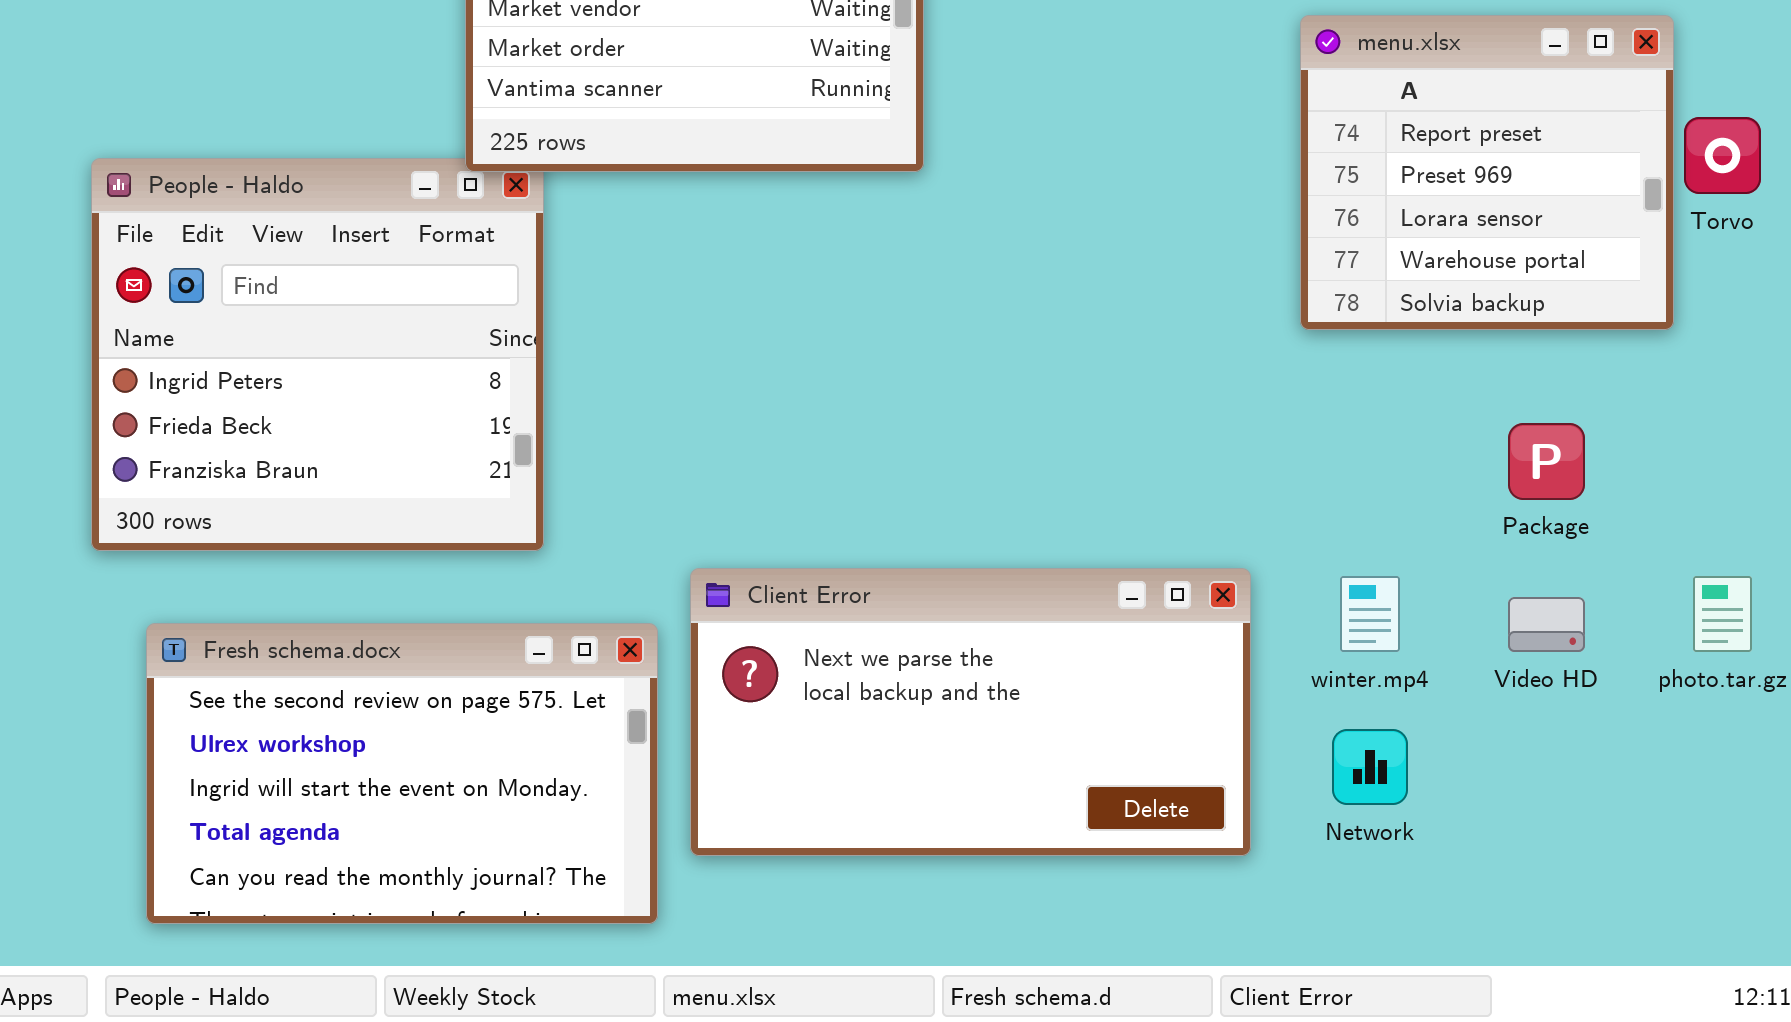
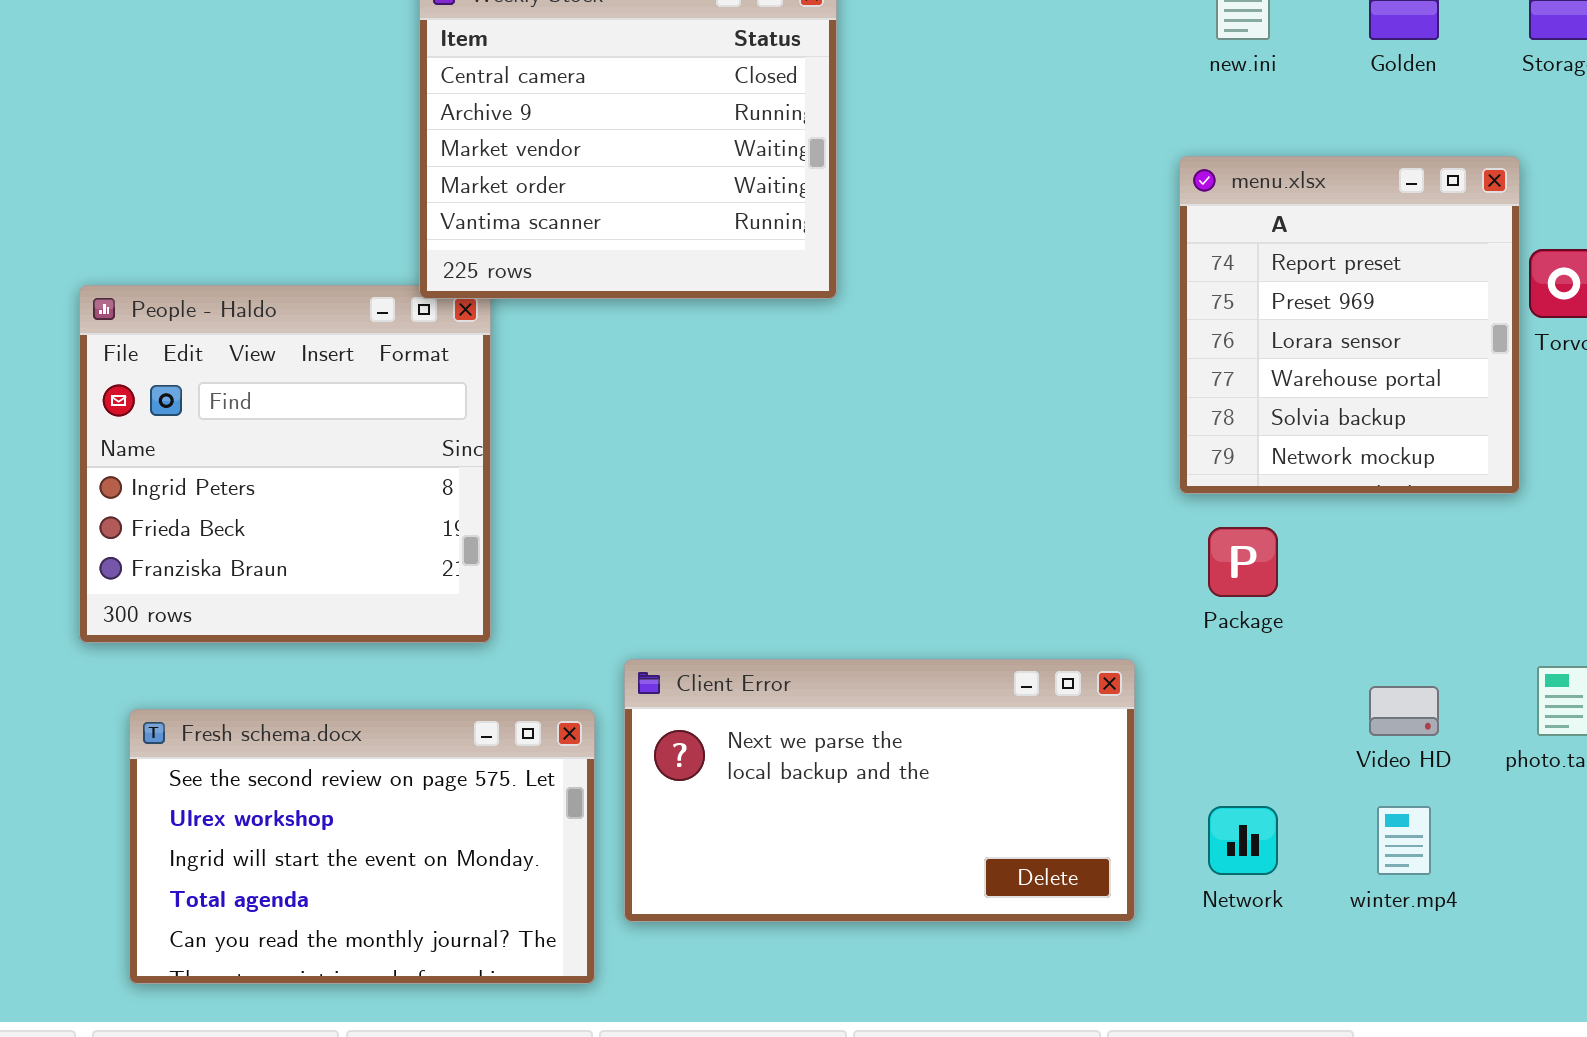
menu.xlsx: [1300,15,1674,330] -> [1179,156,1520,494], resized
Package: [1508,423,1585,500] -> [1208,527,1278,597], moved
winter.mp4: [1340,576,1400,652] -> [1377,806,1431,875], moved

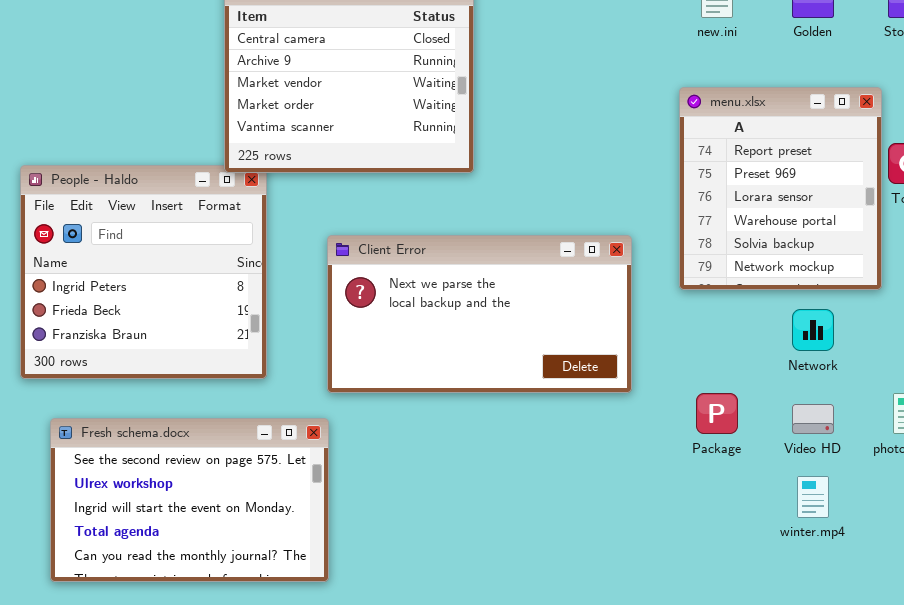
Package: [1208,527,1278,597] -> [696,393,738,434], moved
Client Error: [624,659,1135,922] -> [327,235,632,393], moved
Network: [1208,806,1278,875] -> [792,309,834,351], moved

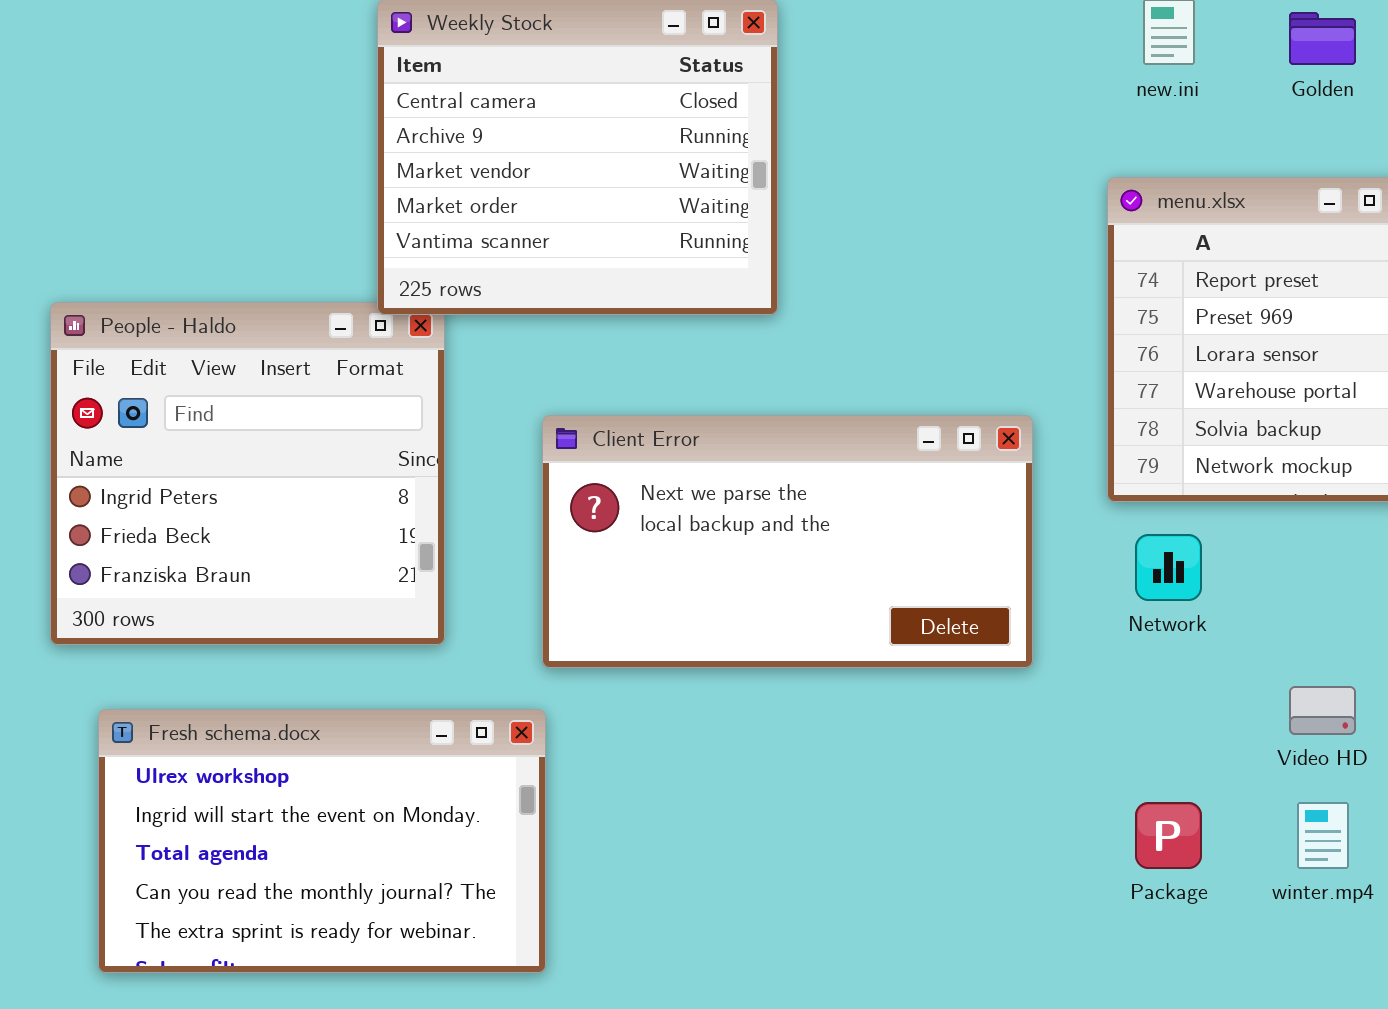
Network: [792,309,834,351] -> [1135,534,1202,601], moved
Package: [696,393,738,434] -> [1135,802,1202,869], moved
Fresh schema.docx: [50,418,329,582] -> [98,709,546,973], scrolled down 1 row

